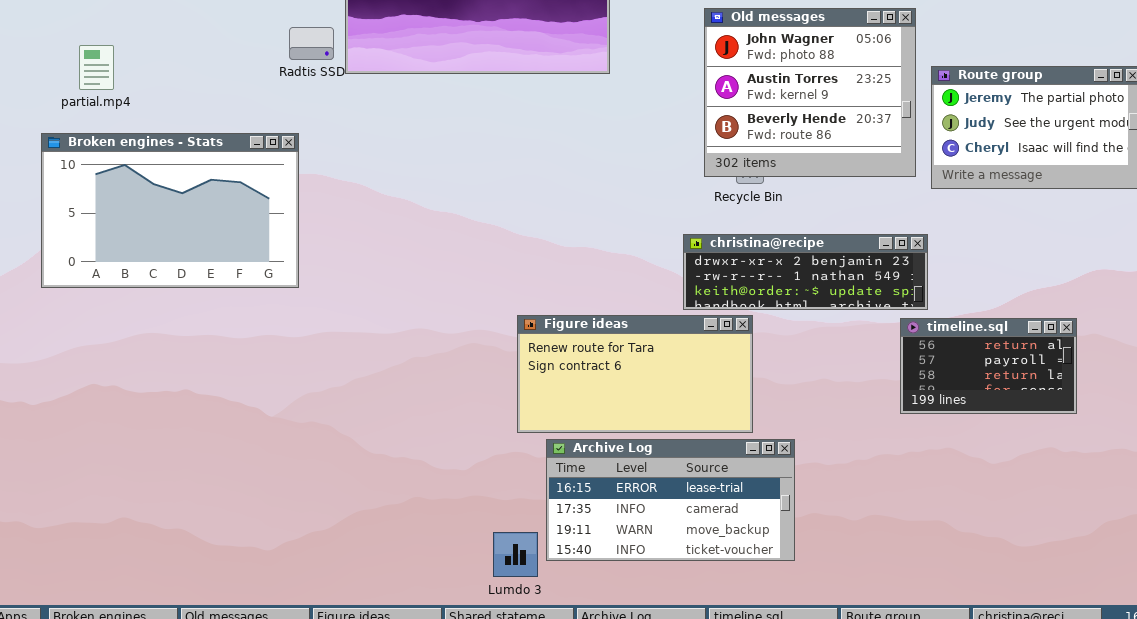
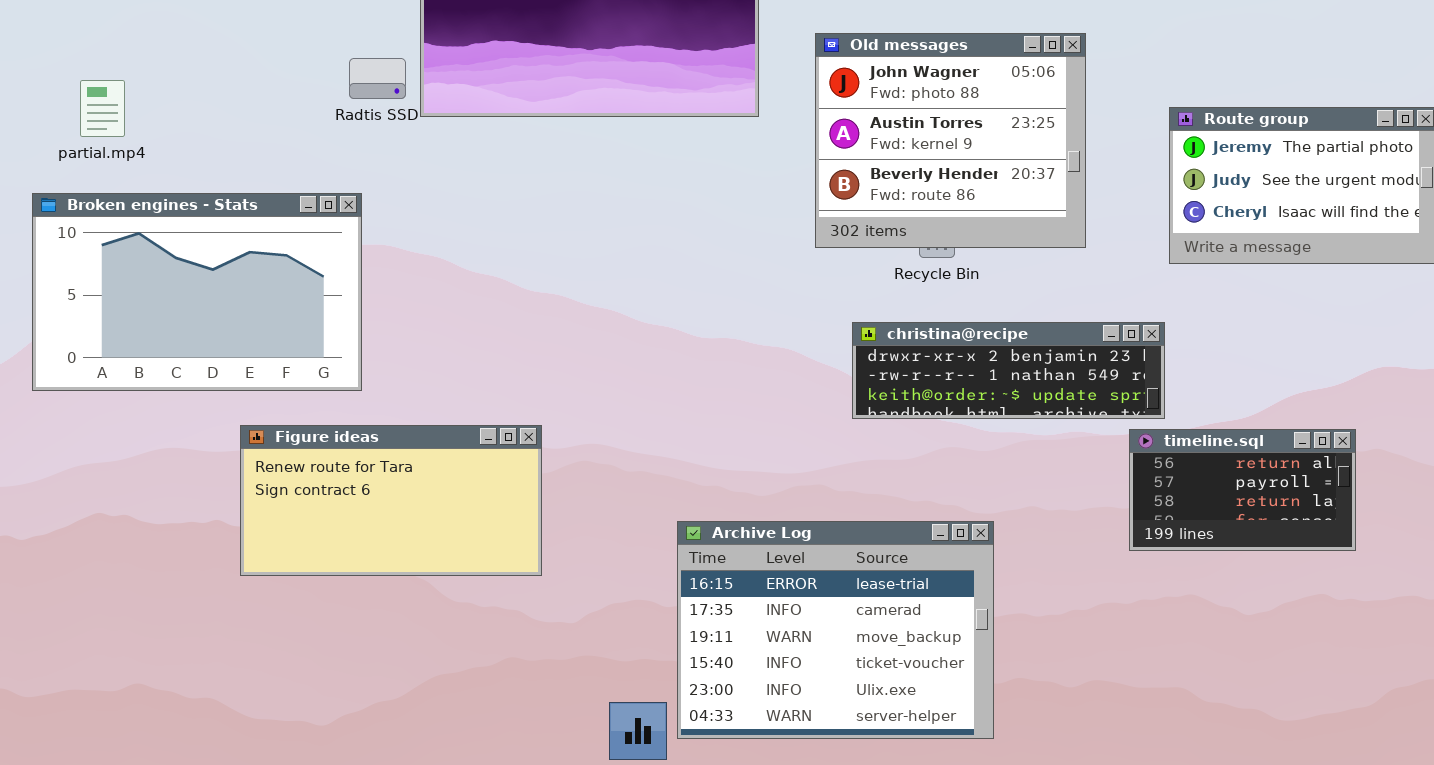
Old messages: [704,8,916,177] -> [815,33,1086,248], moved
Figure ideas: [517,315,753,433] -> [240,425,542,576], moved
Archive Log: [546,439,795,561] -> [677,521,994,739], resized

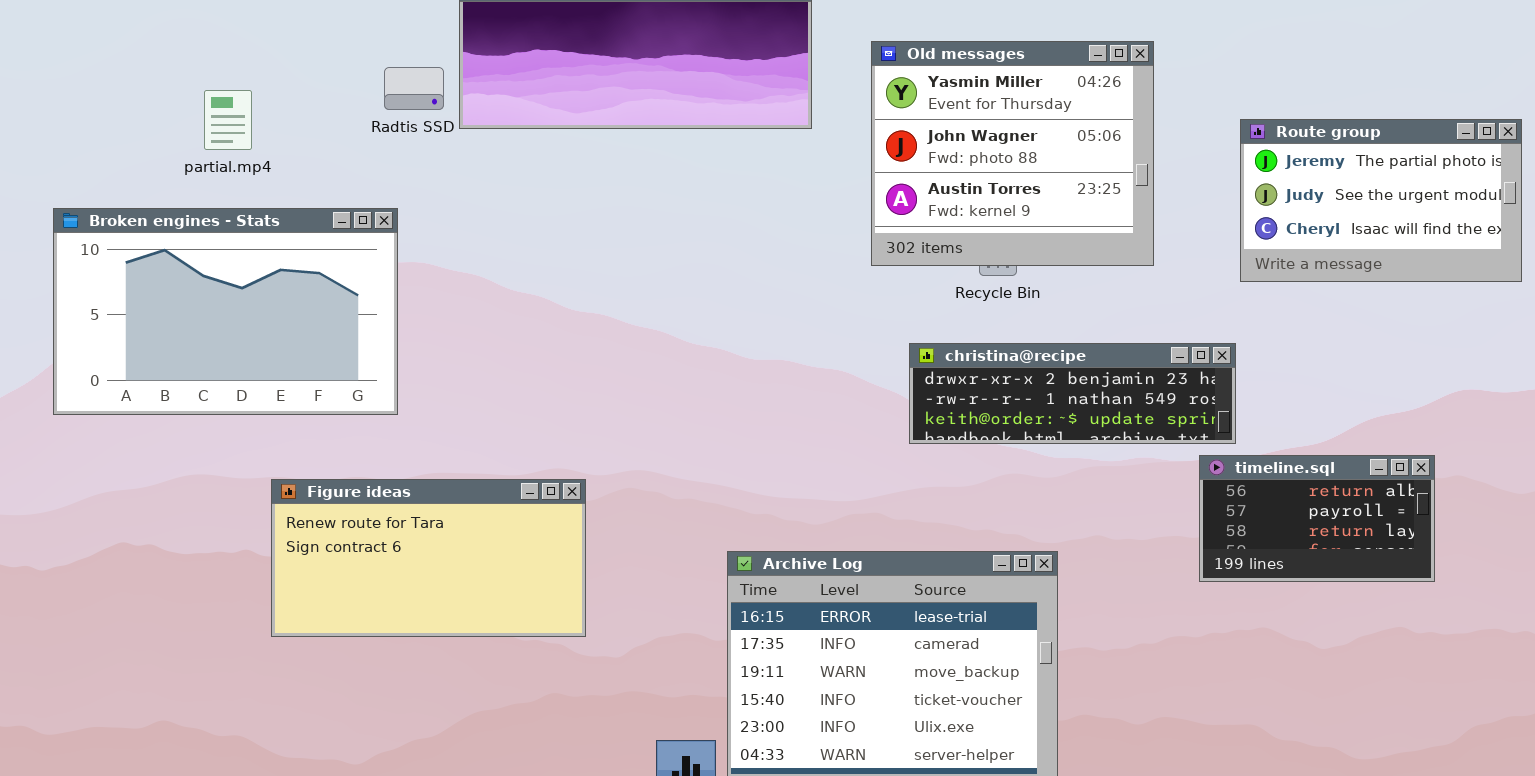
Old messages: [815,33,1086,248] -> [871,41,1154,266], scrolled up 1 row
partial.mp4: [80,80,125,137] -> [204,90,252,150], moved
Figure ideas: [240,425,542,576] -> [271,479,586,637], moved

